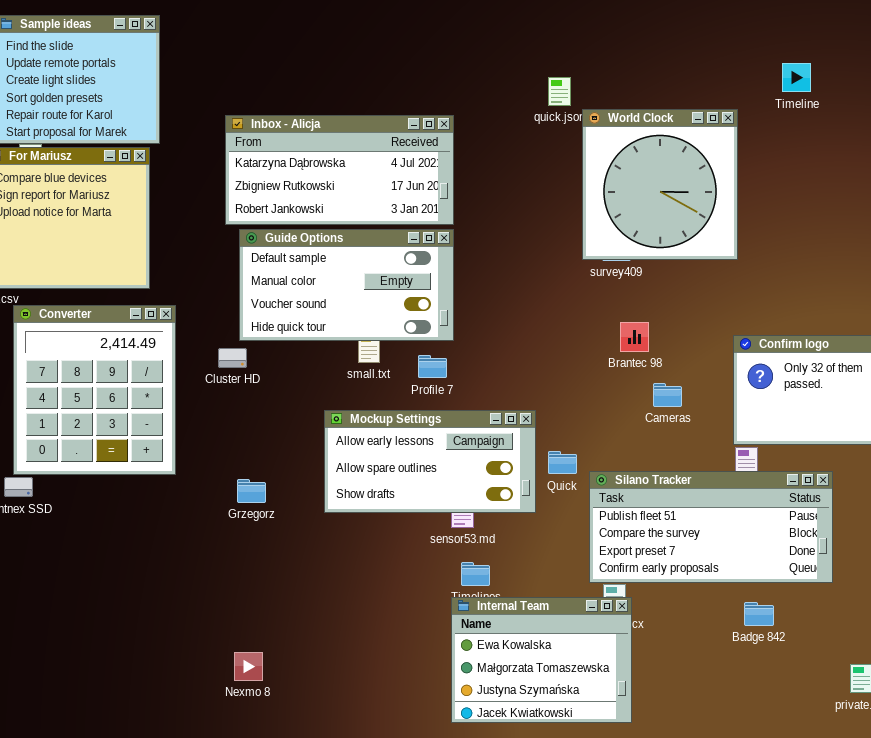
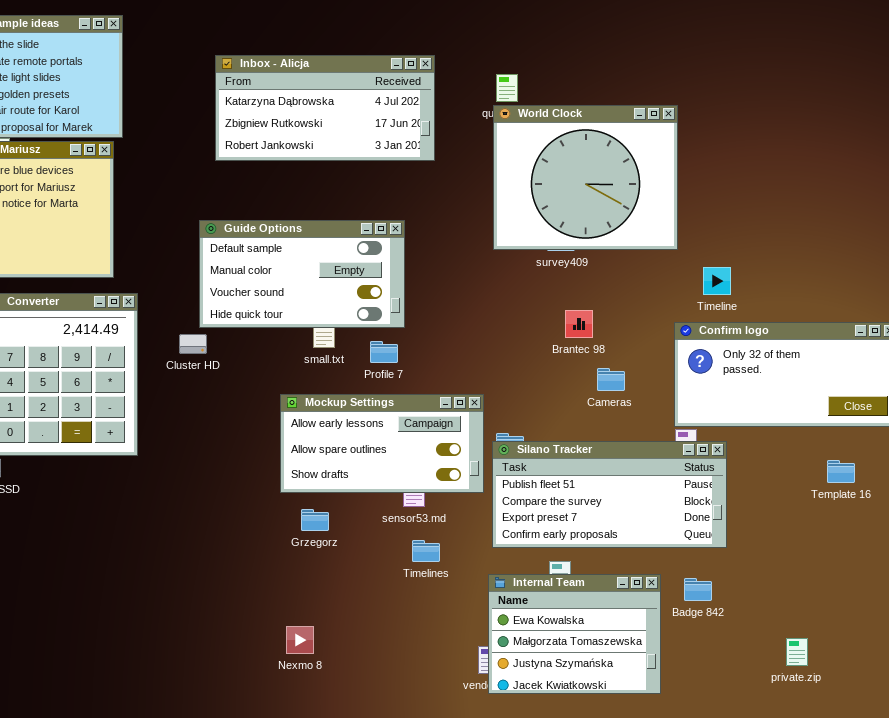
Timeline: [782,63,811,92] -> [703,267,731,295], moved
World Clock: [582,109,738,260] -> [493,105,678,250], resized
Inbox - Alicja: [225,115,454,225] -> [215,55,435,161], moved
Silano Tracker: [589,471,833,583] -> [492,441,727,548], moved
Grzegorz: [237,479,266,503] -> [301,509,329,531], moved
Internal Team: [451,597,632,723] -> [488,574,661,694], moved
Nexmo 8: [234,652,263,681] -> [286,626,314,654], moved

